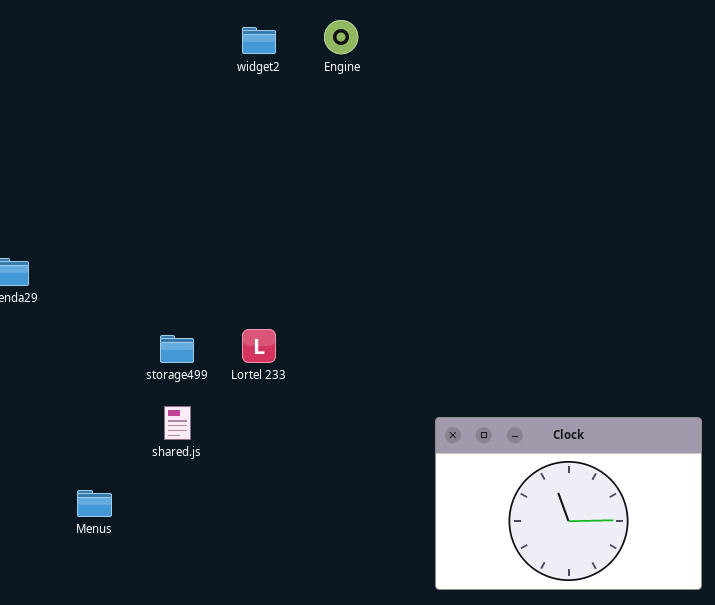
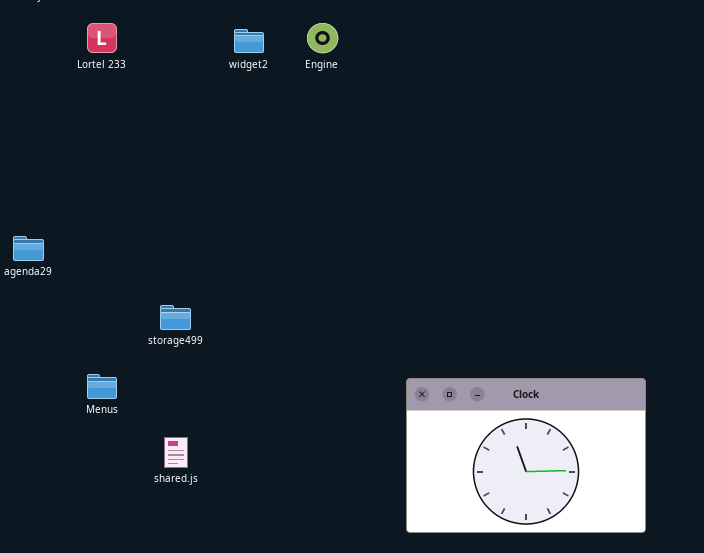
Lortel 233: [242,329,276,363] -> [87,23,117,53], moved
shared.js: [164,406,191,440] -> [164,437,188,468], moved
Menus: [77,490,112,517] -> [87,374,117,399], moved

